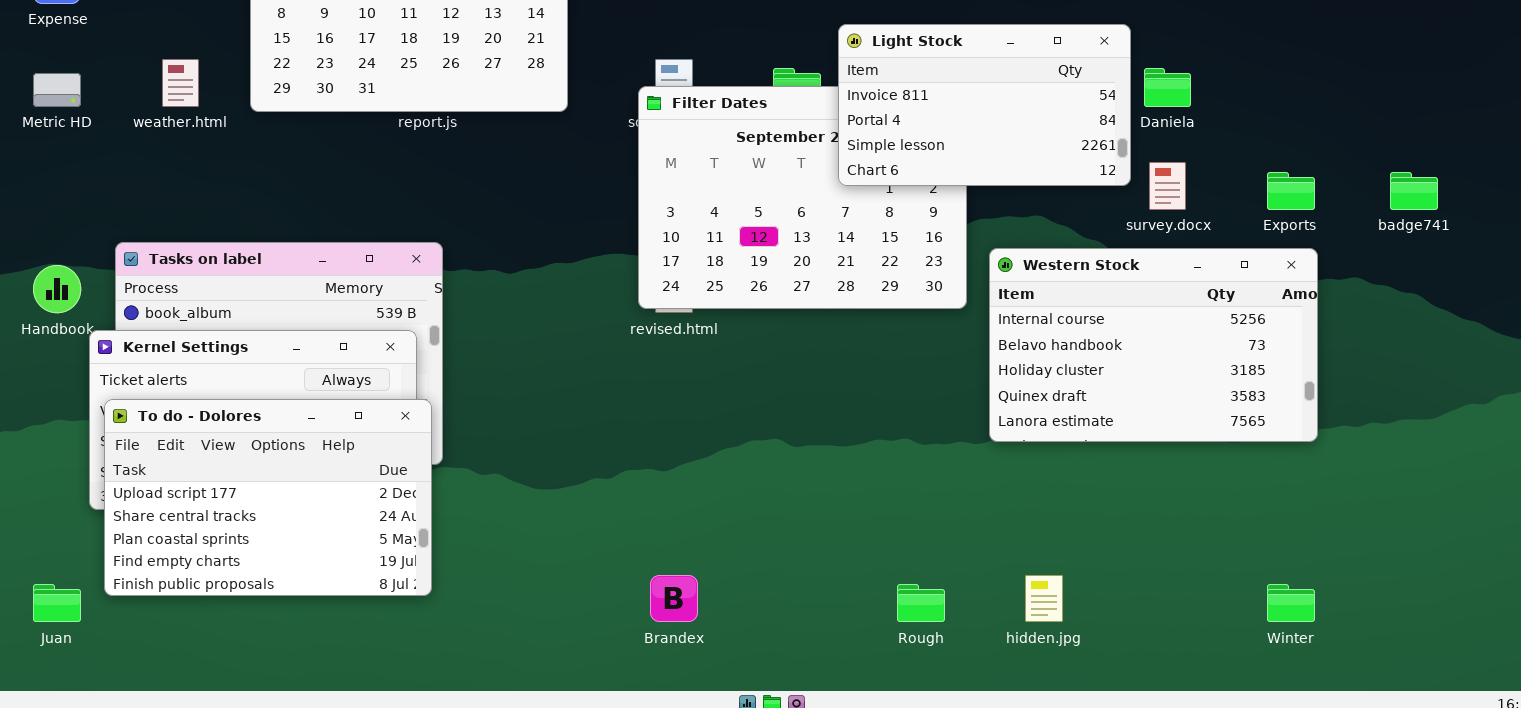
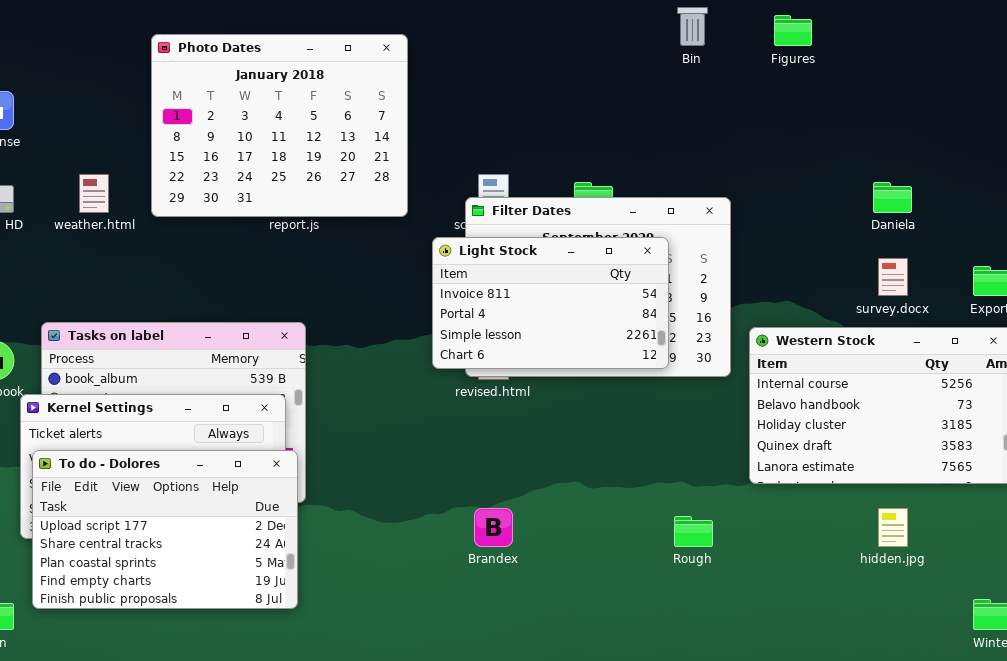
Light Stock: [838,24,1131,186] -> [432,237,669,369], moved
Brandex: [650,575,698,622] -> [474,508,513,547], moved
hidden.jpg: [1025,575,1063,622] -> [878,508,908,547], moved
Rough: [897,584,945,622] -> [674,516,713,547], moved

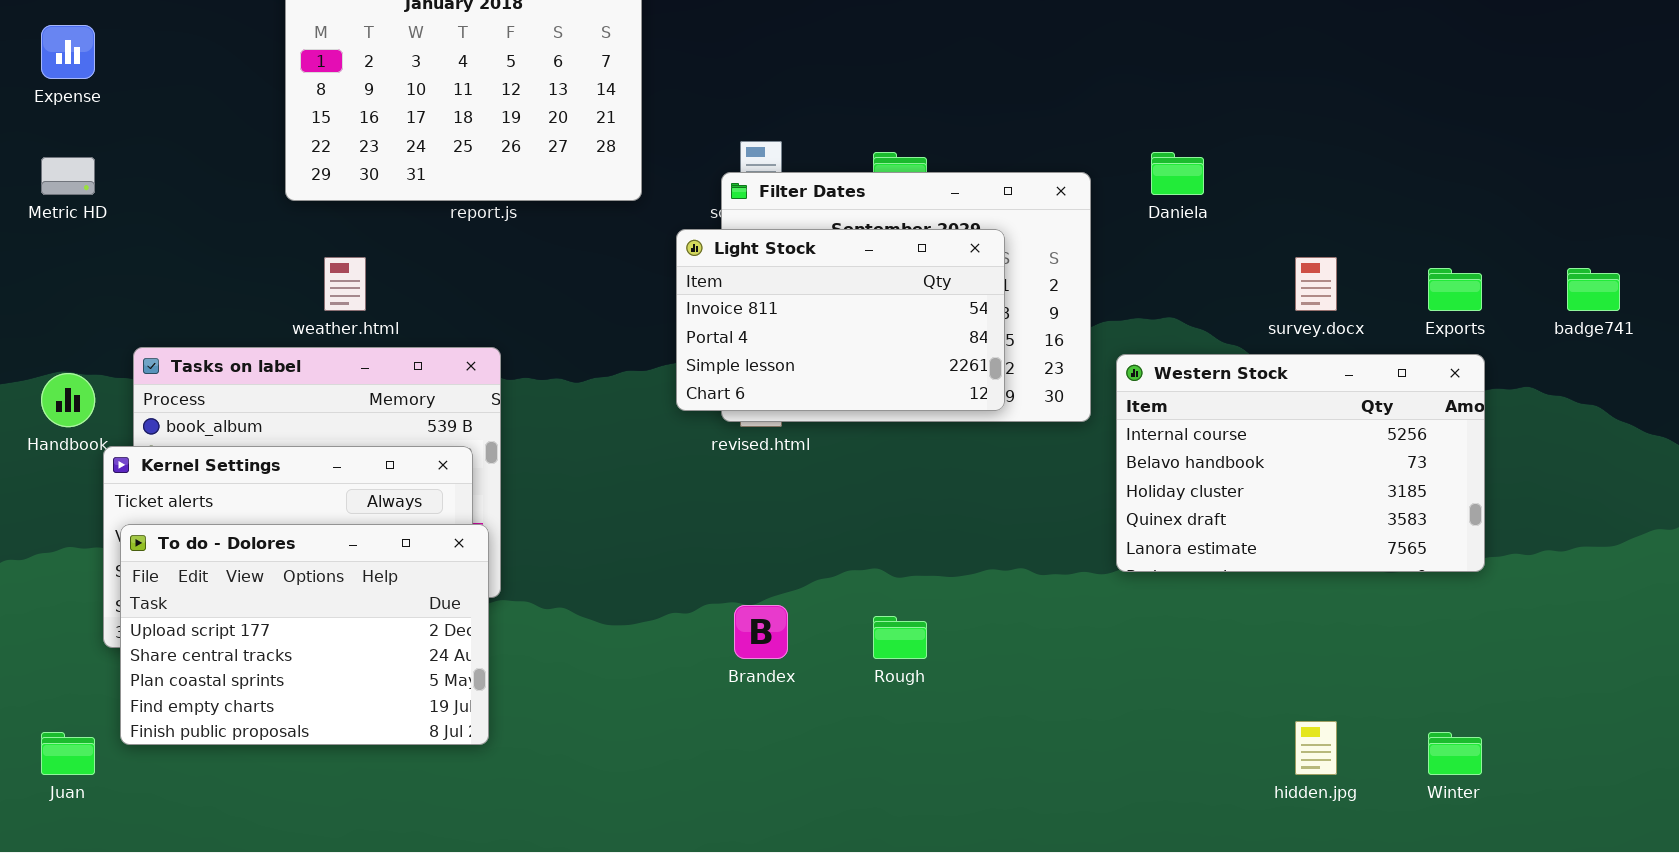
weather.html: [79,174,109,213] -> [324,257,366,311], moved
Daniela: [873,182,912,213] -> [1151,152,1204,195], moved
hidden.jpg: [878,508,908,547] -> [1295,721,1337,775], moved
Rough: [674,516,713,547] -> [873,616,927,659], moved

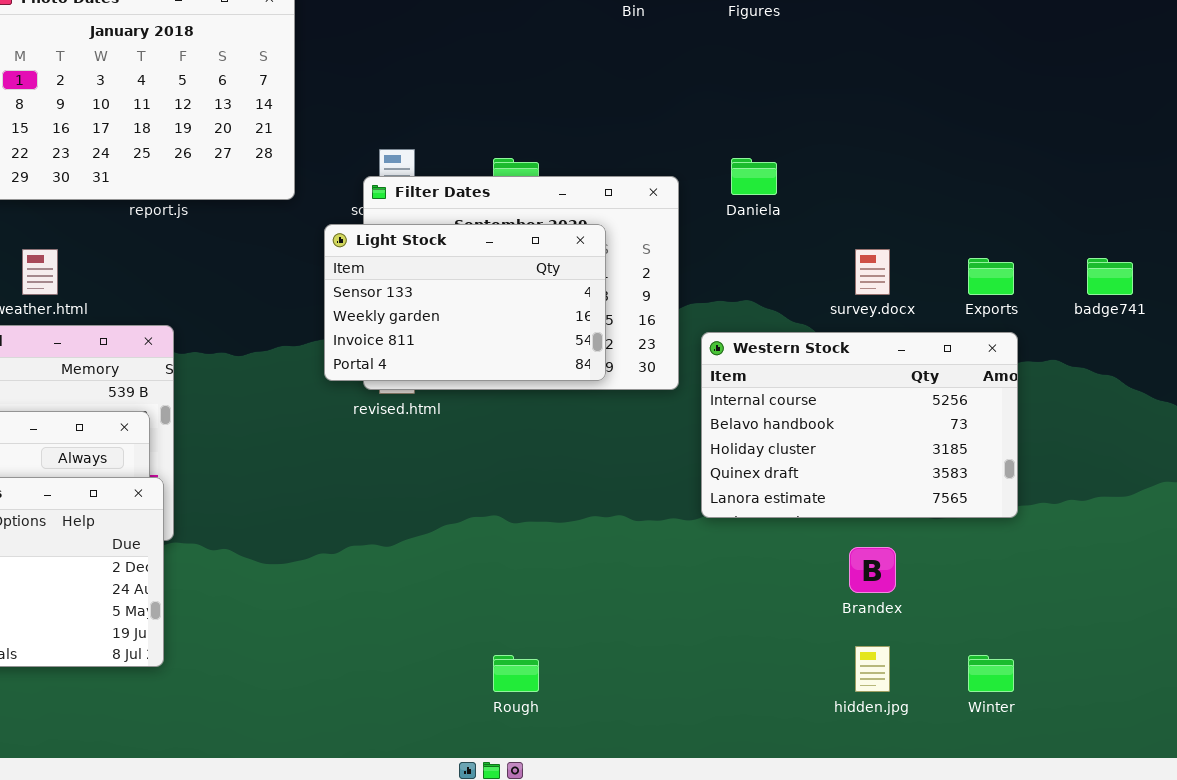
Light Stock: [676,229,1005,411] -> [324,224,606,381], scrolled up 2 rows
Brandex: [734,605,788,659] -> [849,547,896,593], moved
Rough: [873,616,927,659] -> [493,655,539,692], moved

